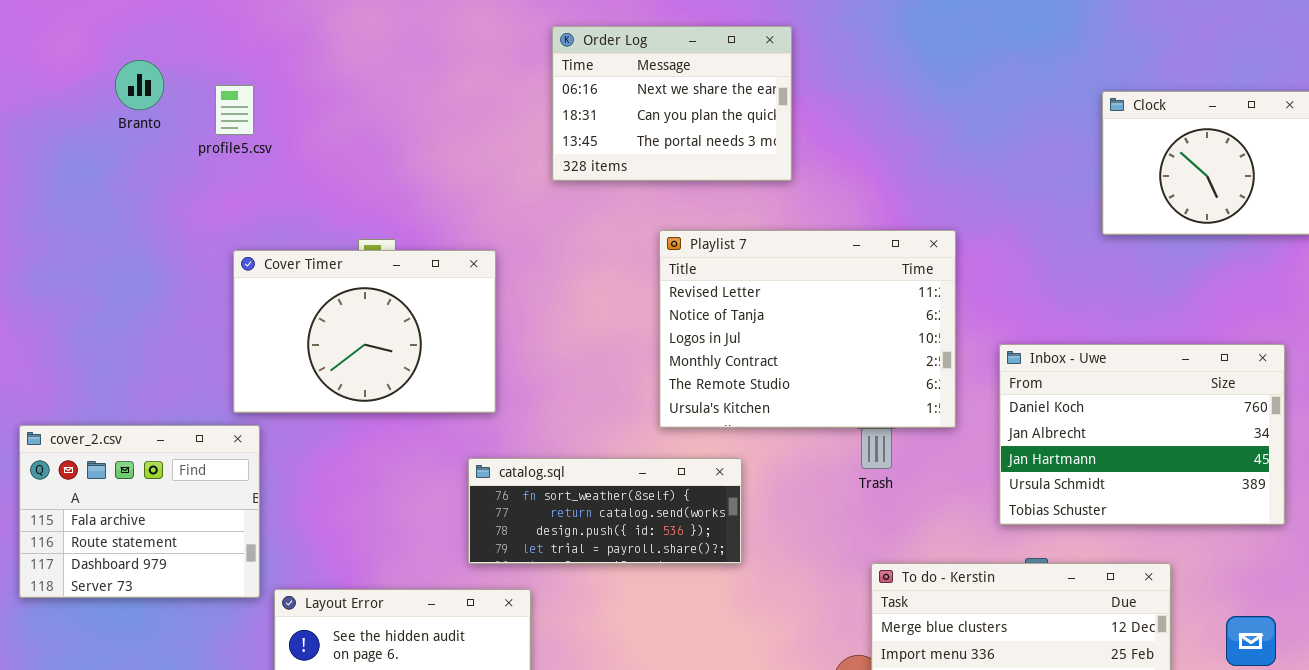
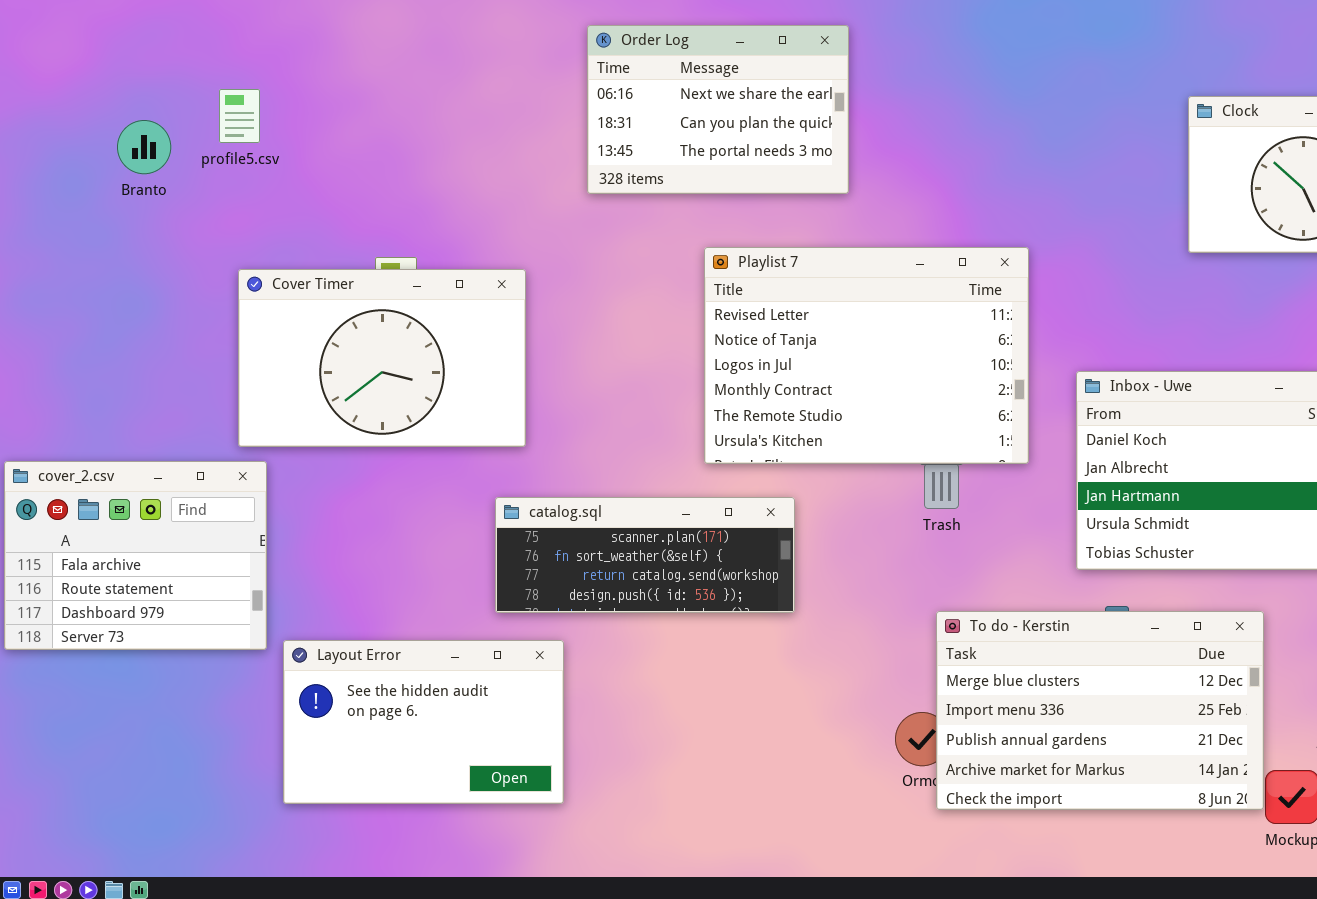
Branto: [115,60,164,110] -> [117,120,171,174], moved
catalog.sql: [468,458,742,564] -> [495,497,795,613], scrolled up 1 row

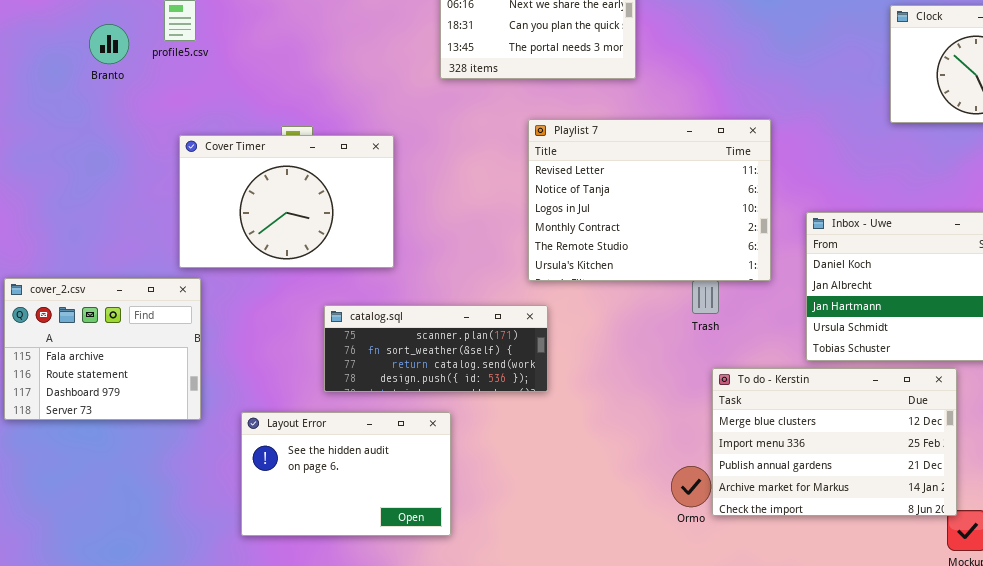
catalog.sql: [495,497,795,613] -> [324,305,548,392], moved
To do - Kerstin: [936,611,1264,810] -> [712,368,957,516], moved
Layout Error: [283,640,564,804] -> [241,412,451,536], moved

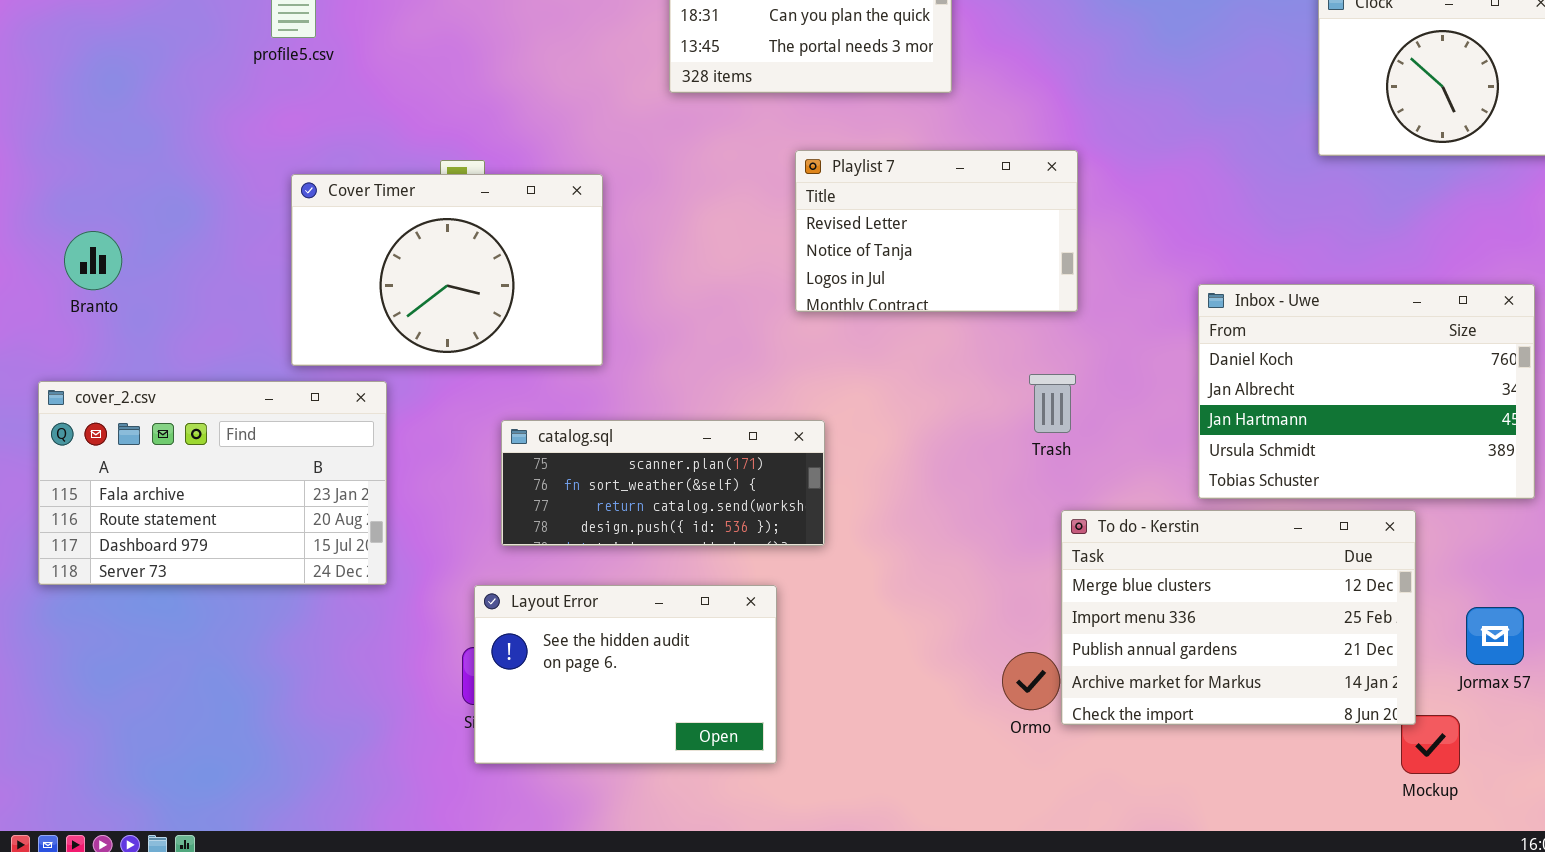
Branto: [89,24,129,64] -> [64,231,122,290], moved
Playlist 7: [528,119,771,281] -> [795,150,1078,312], resized
cover_2.csv: [4,278,201,420] -> [38,381,387,585], resized
Layout Error: [241,412,451,536] -> [474,585,777,764], moved

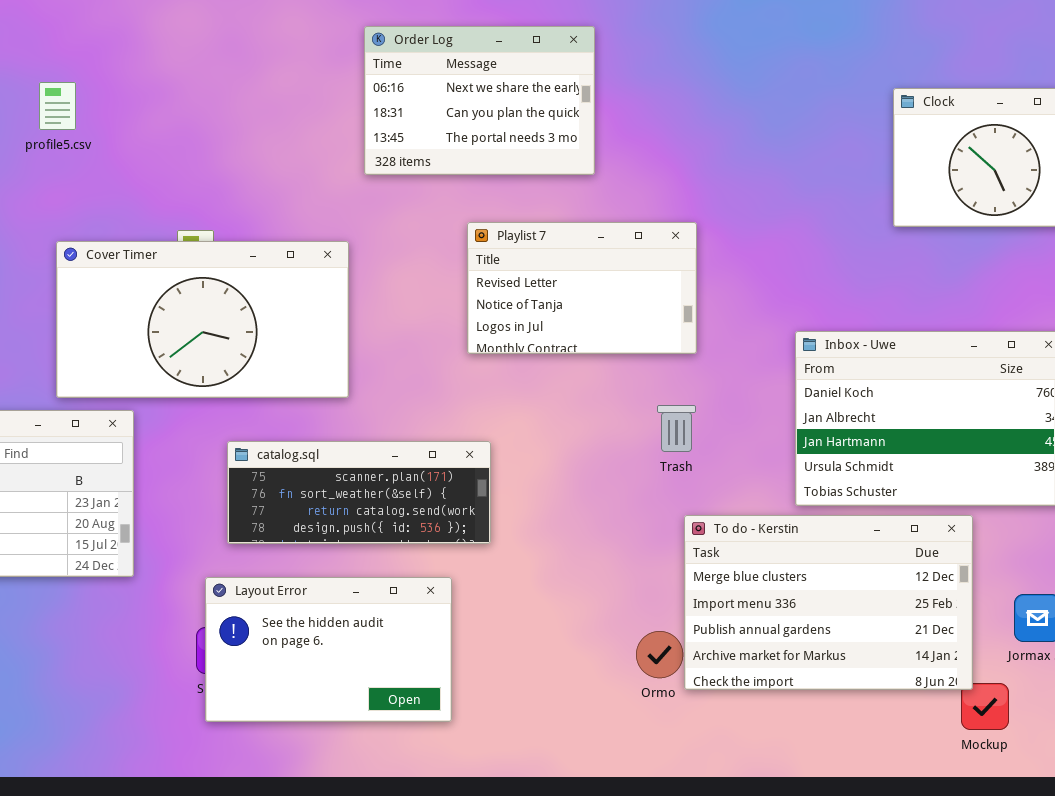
Cover Timer: [291,174,603,366] -> [56,241,349,398], resized

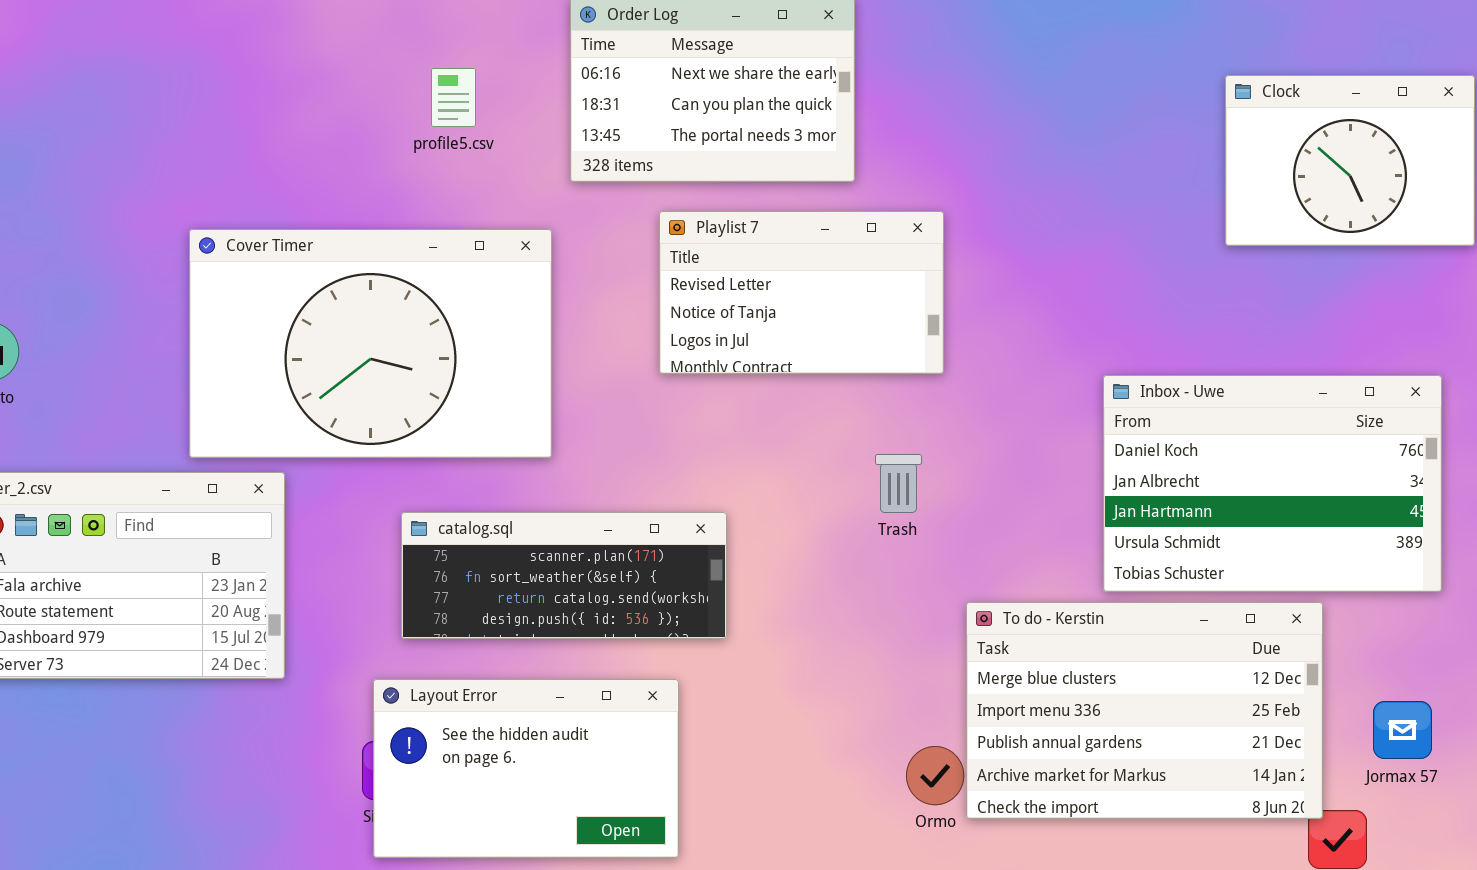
profile5.csv: [39,82,76,130] -> [431,68,476,127], moved
Playlist 7: [467,222,697,354] -> [659,211,944,374], moved
Cover Timer: [56,241,349,398] -> [189,229,552,458], resized
Trash: [657,405,696,452] -> [875,454,922,513], moved

